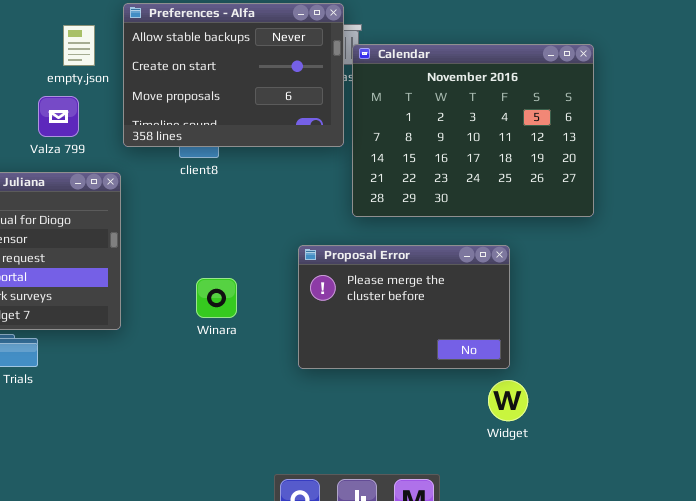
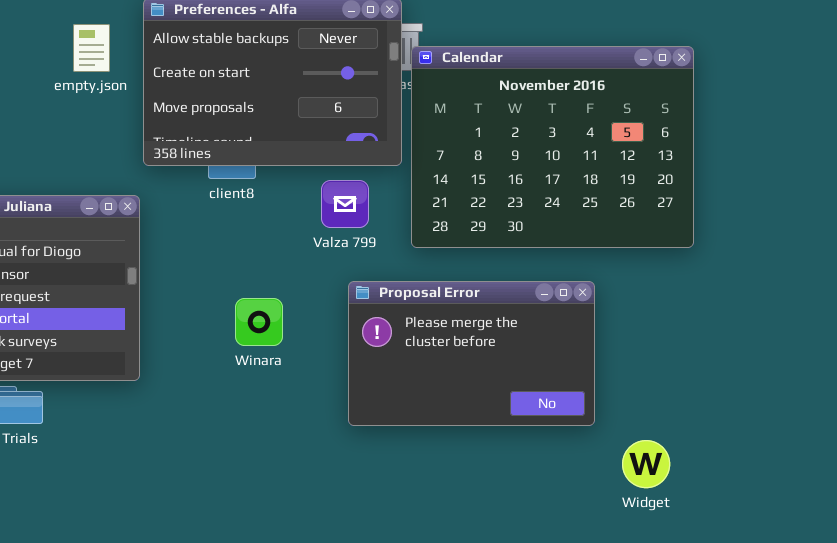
Valza 799: [38,96,79,137] -> [321,180,369,228], moved
Winara: [196,278,237,318] -> [235,298,283,346], moved
Widget: [488,380,528,421] -> [622,440,670,488], moved

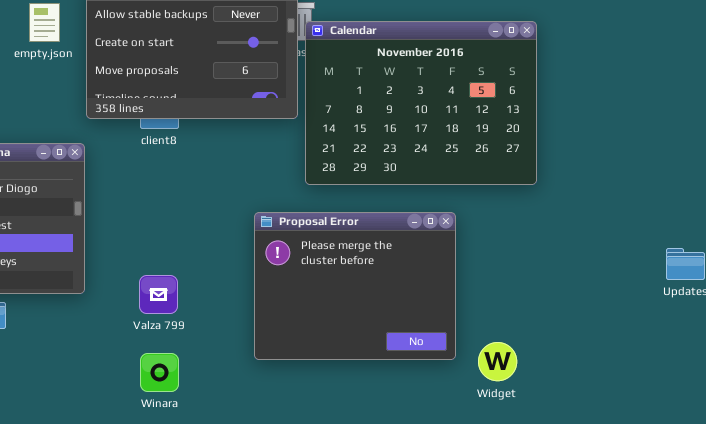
Valza 799: [321,180,369,228] -> [139,275,178,314], moved
Proposal Error: [348,281,595,426] -> [254,212,456,360], resized
Winara: [235,298,283,346] -> [140,353,179,392], moved

